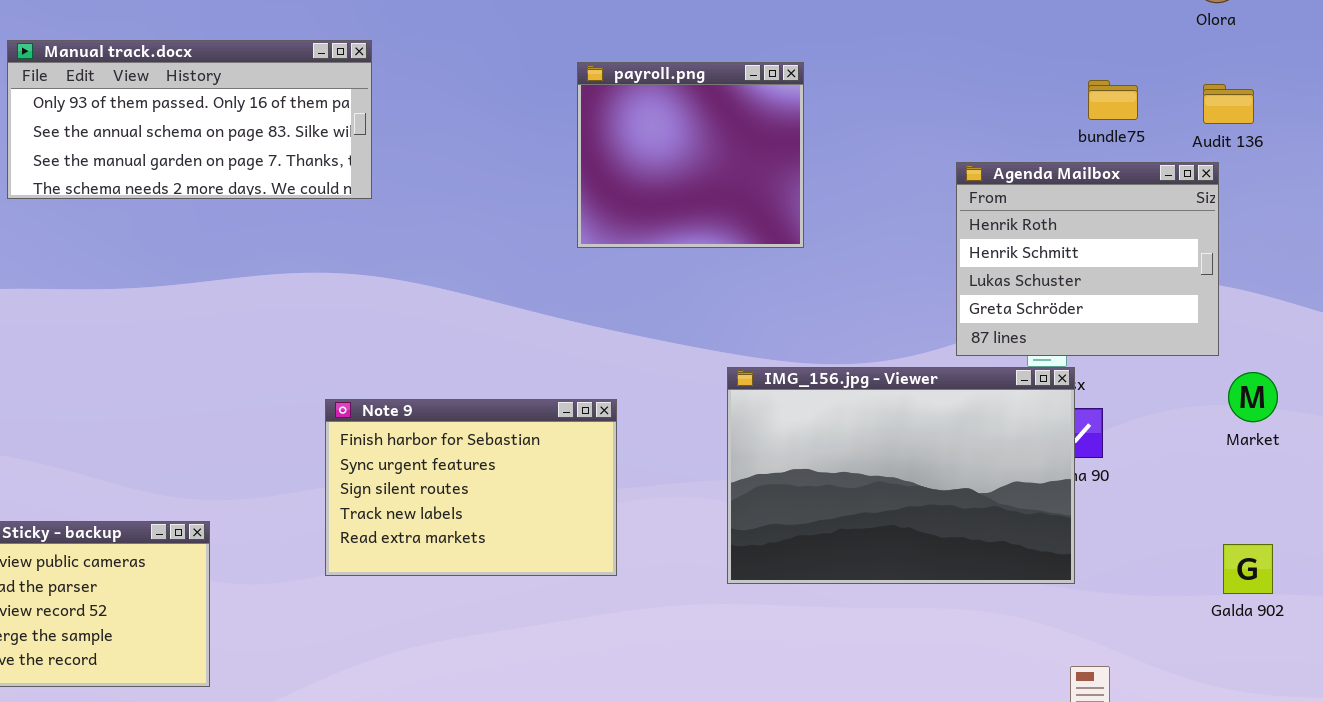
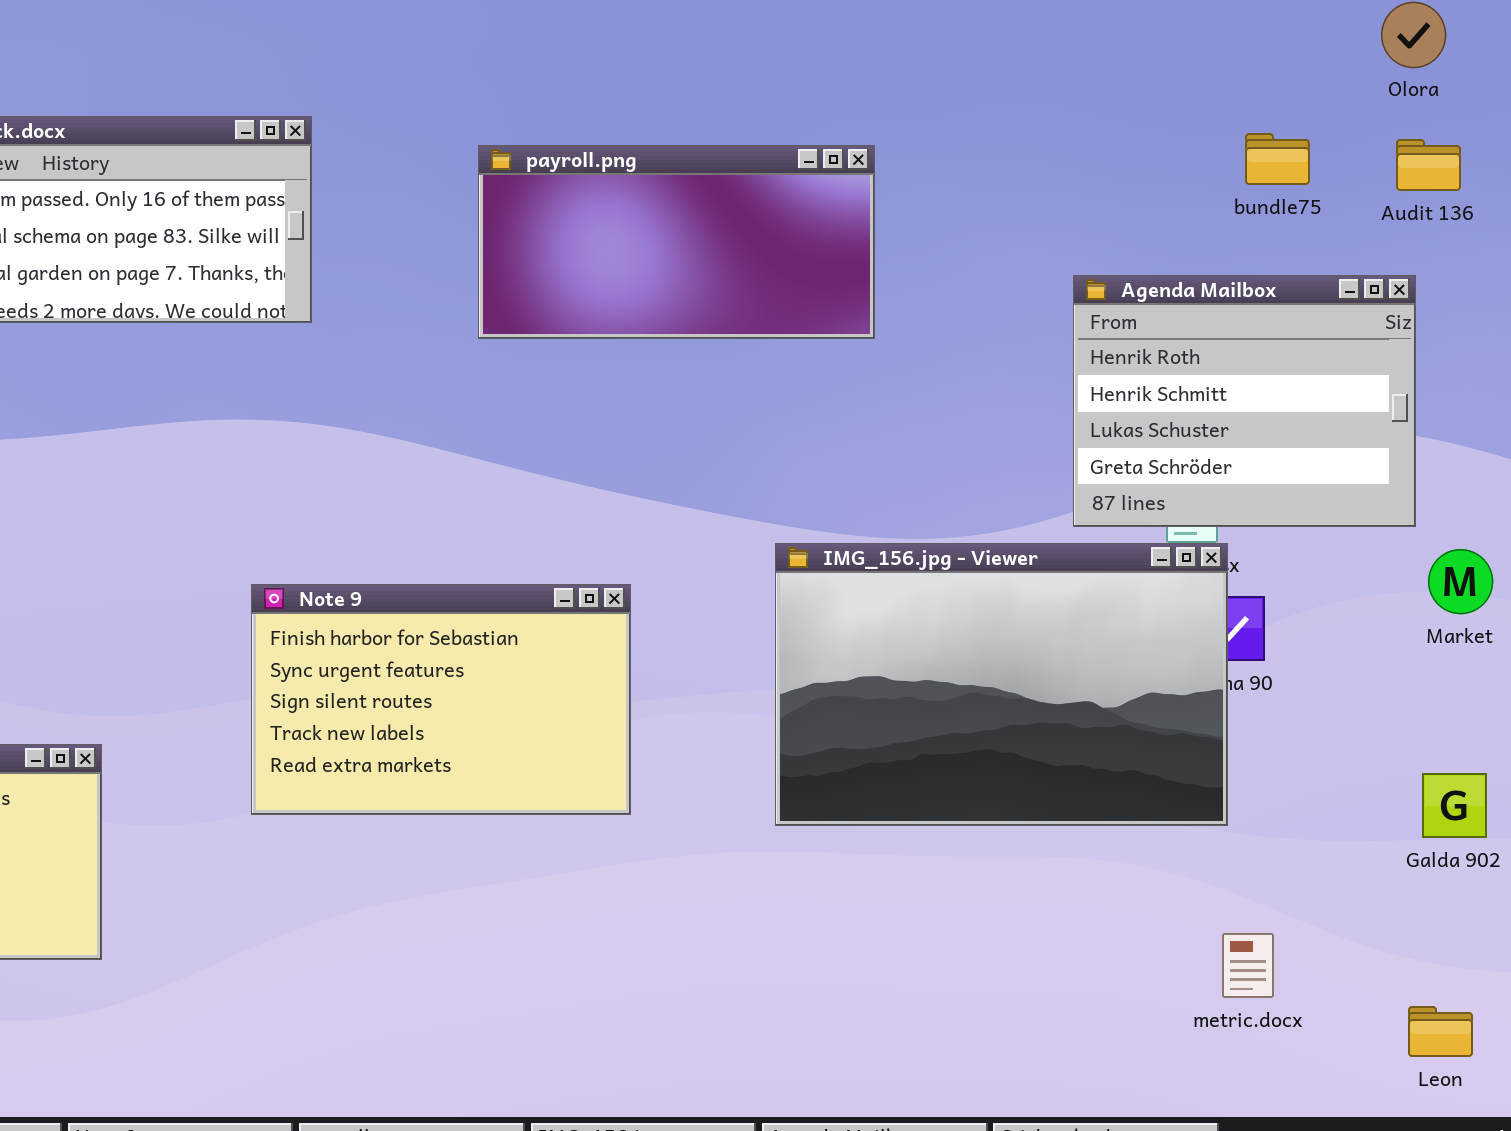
payroll.png: [577,62,804,248] -> [478,145,875,339], resized
bundle75: [1088,80,1138,120] -> [1245,133,1310,185], moved
Audit 136: [1203,84,1254,124] -> [1396,139,1461,191], moved

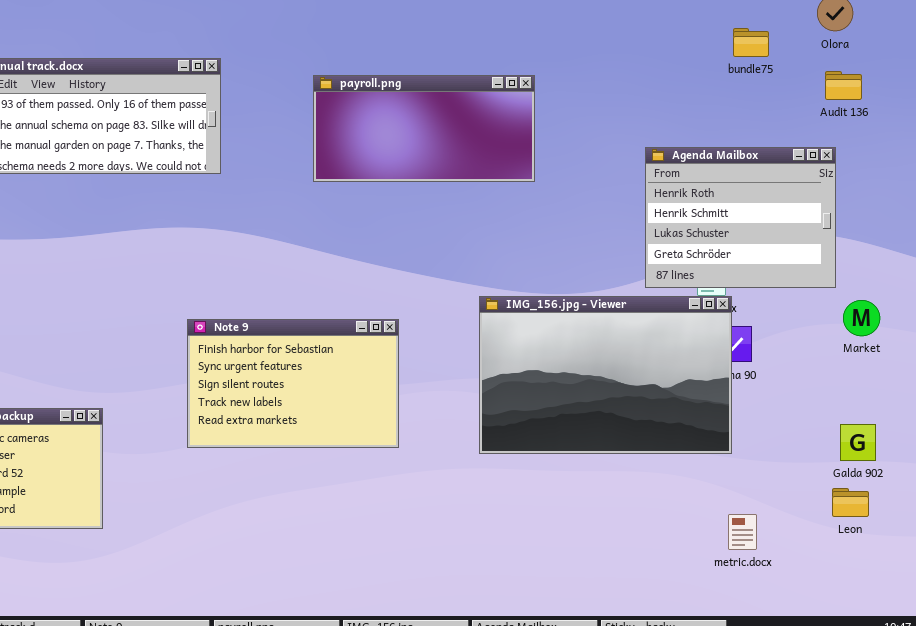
bundle75: [1245,133,1310,185] -> [733,28,769,57], moved
Leon: [1408,1006,1473,1057] -> [832,488,869,517], moved

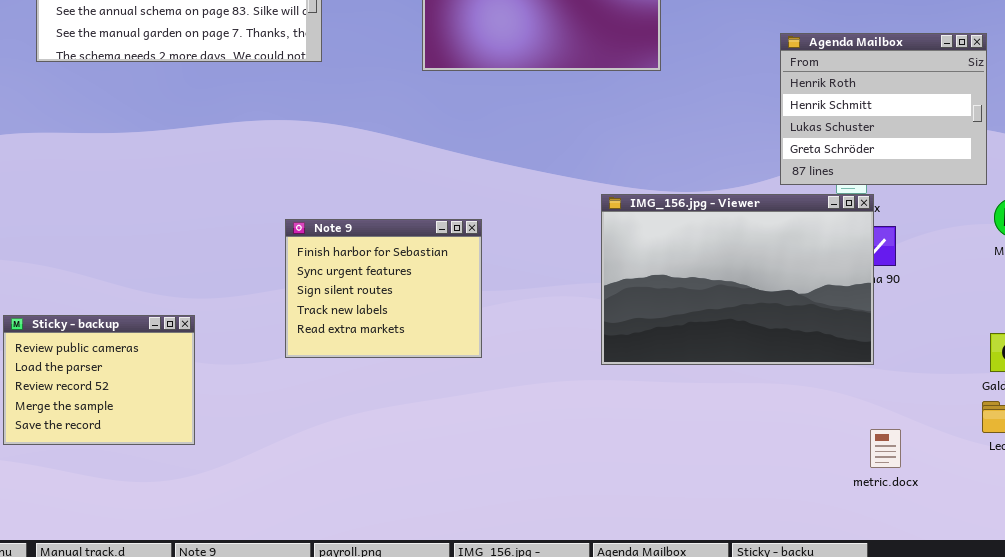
Note 9: [187,319,399,448] -> [285,219,482,358], resized

